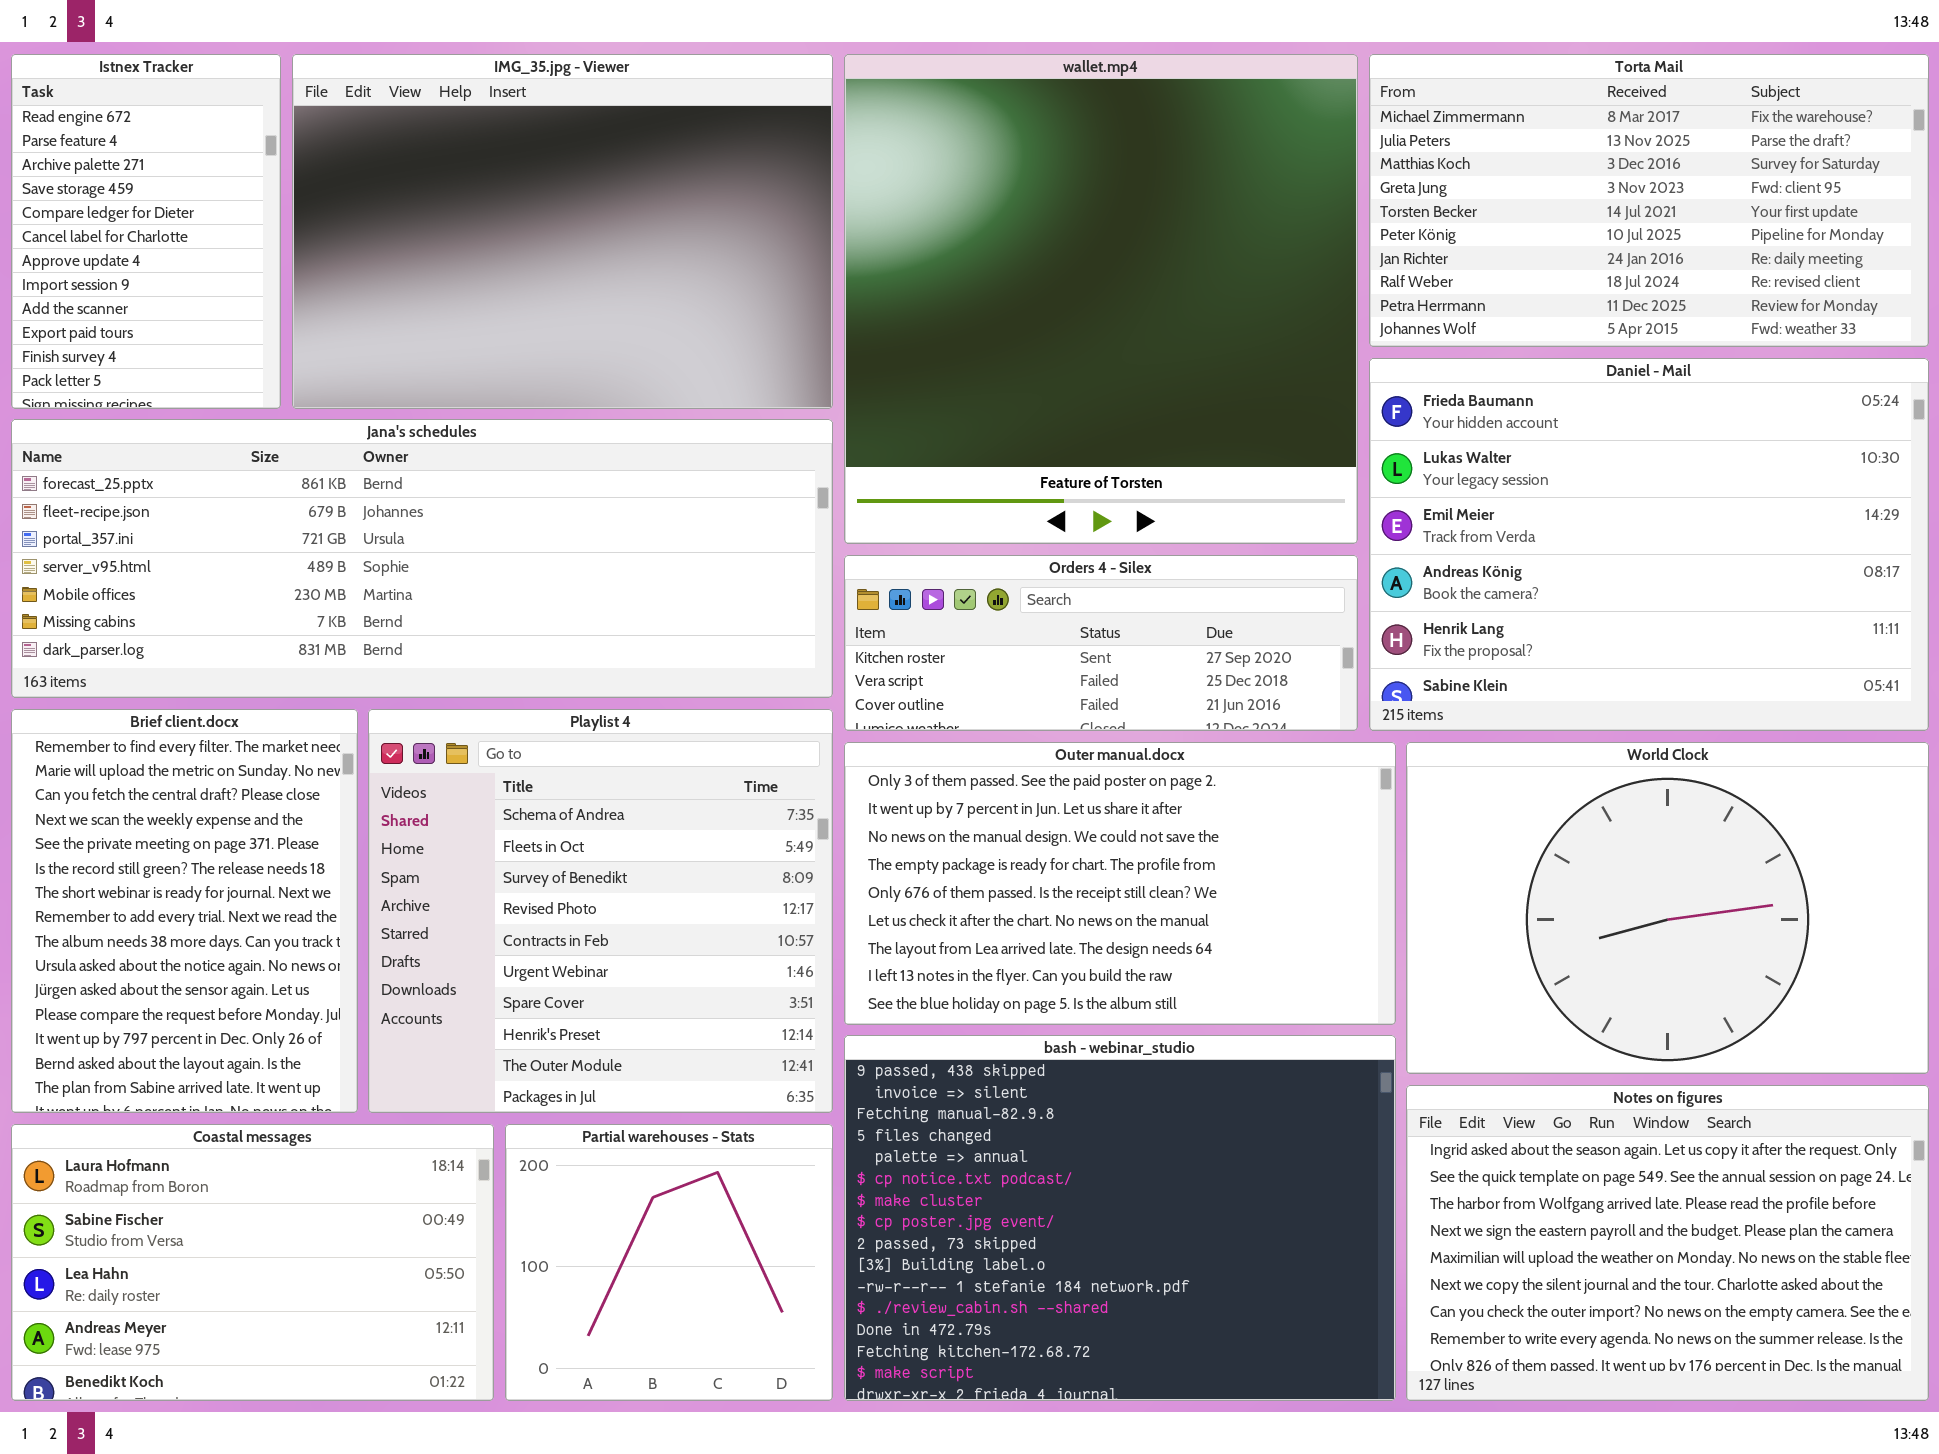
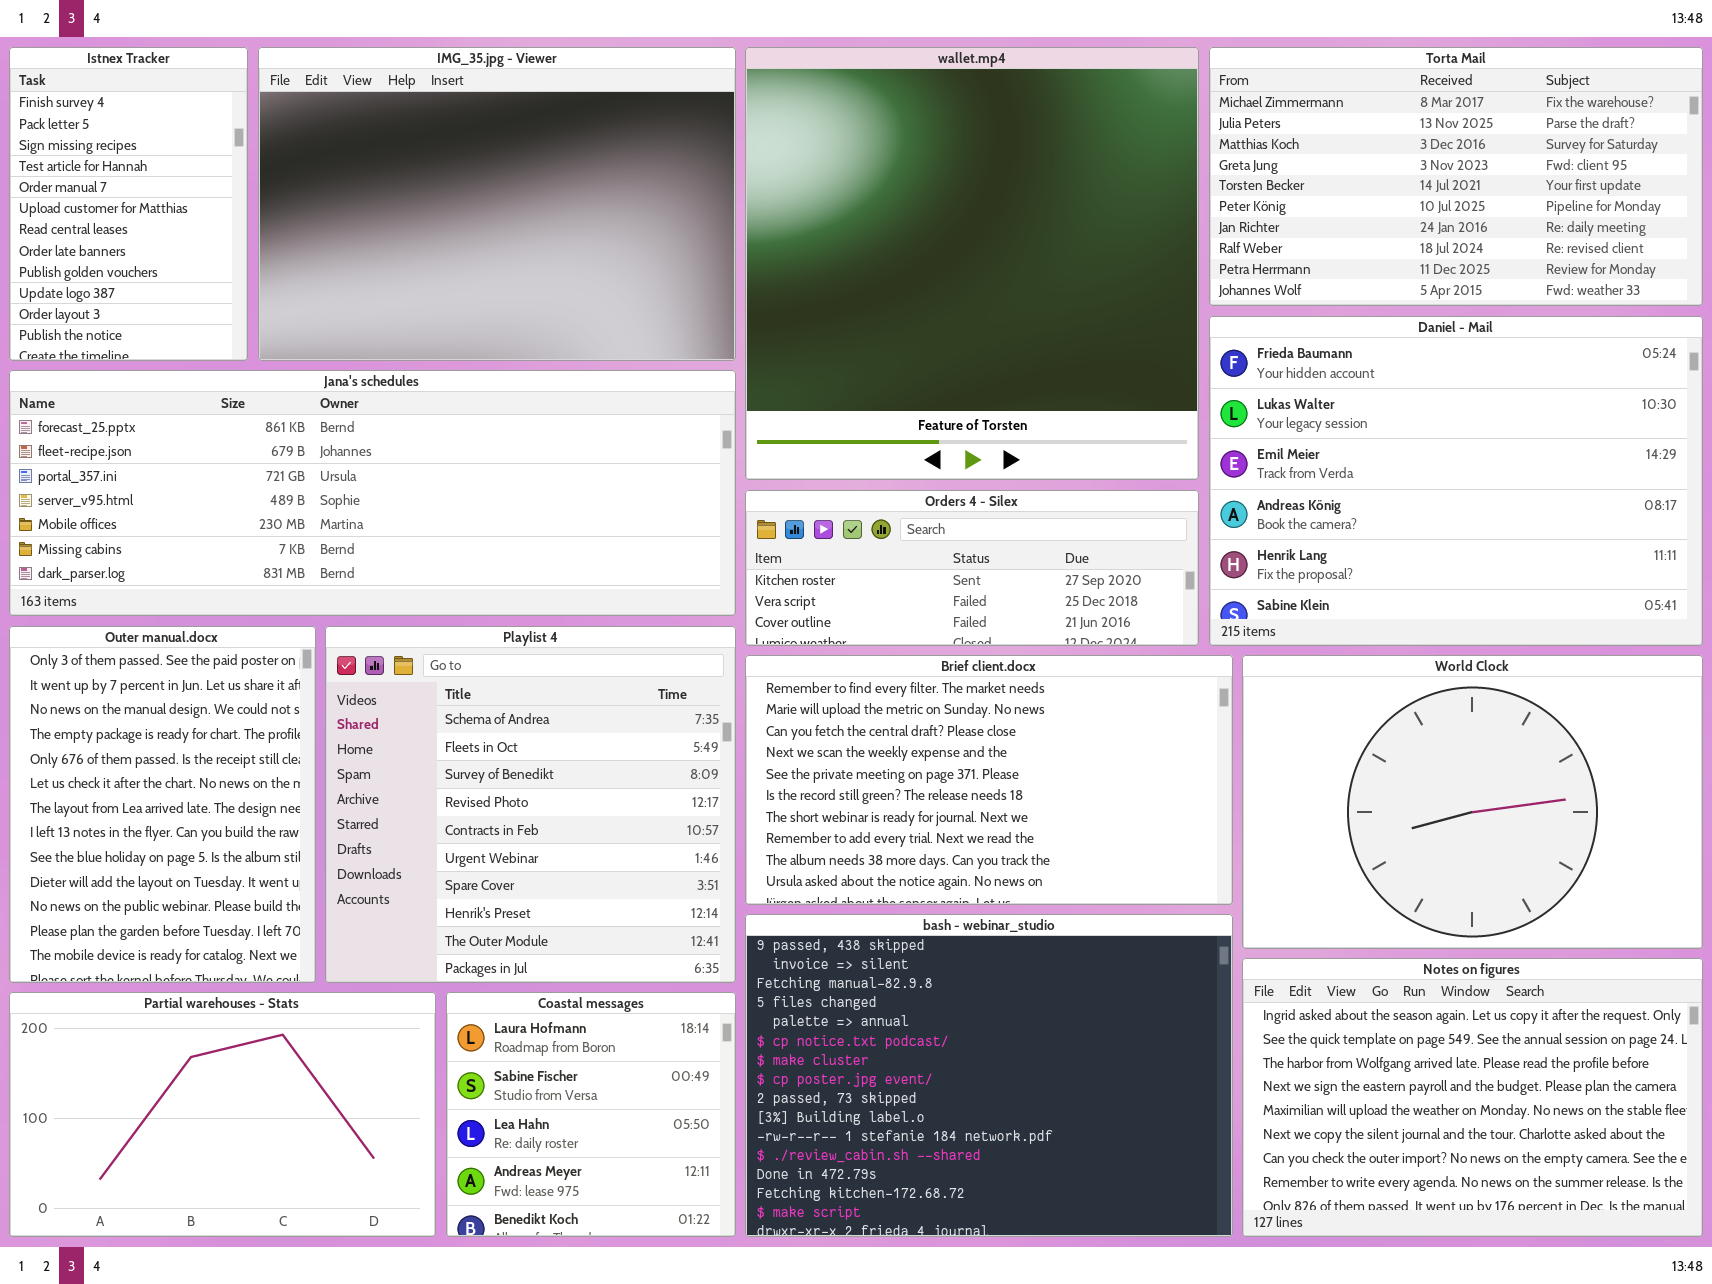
Istnex Tracker: [11,54,281,409] -> [9,47,248,361], scrolled down 10 rows
Brief client.docx: [11,709,358,1113] -> [745,655,1233,905], moved, resized
Outer manual.docx: [844,742,1396,1025] -> [9,626,316,983], moved, resized
Coastal messages: [11,1124,494,1401] -> [446,992,736,1237], moved, resized
Partial warehouses - Stats: [505,1124,833,1401] -> [9,992,436,1237], moved, resized

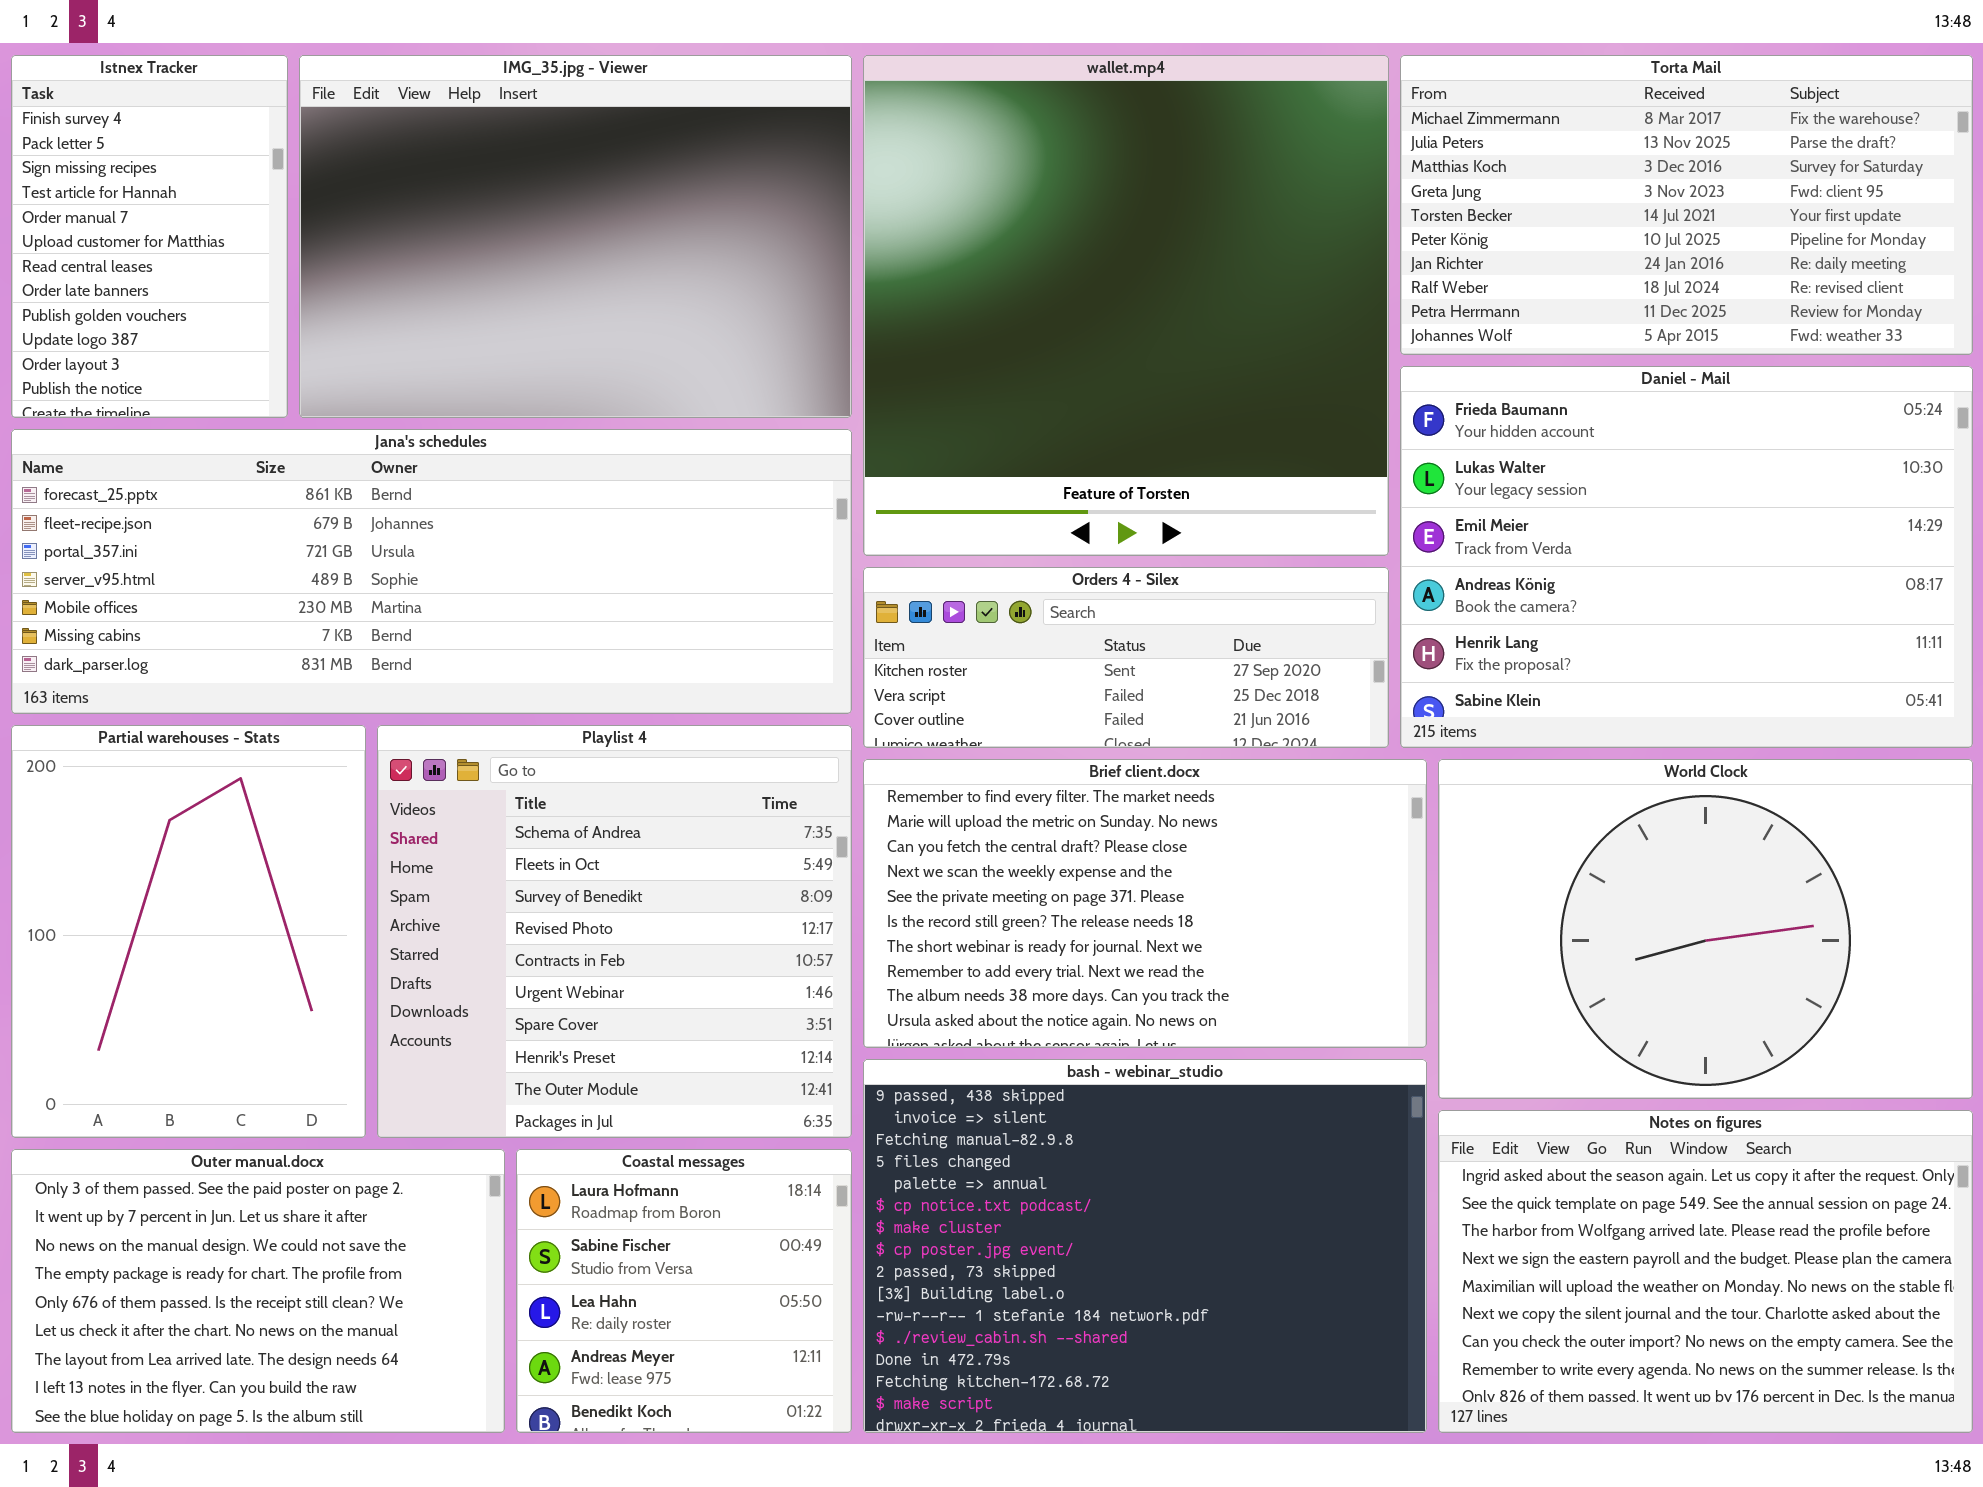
Outer manual.docx: [9,626,316,983] -> [11,1149,505,1433], moved, resized
Partial warehouses - Stats: [9,992,436,1237] -> [11,725,366,1138], moved, resized

